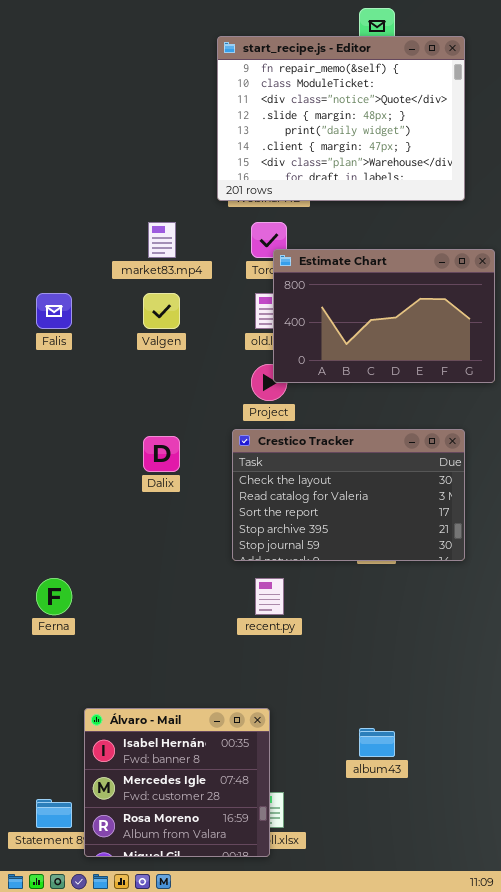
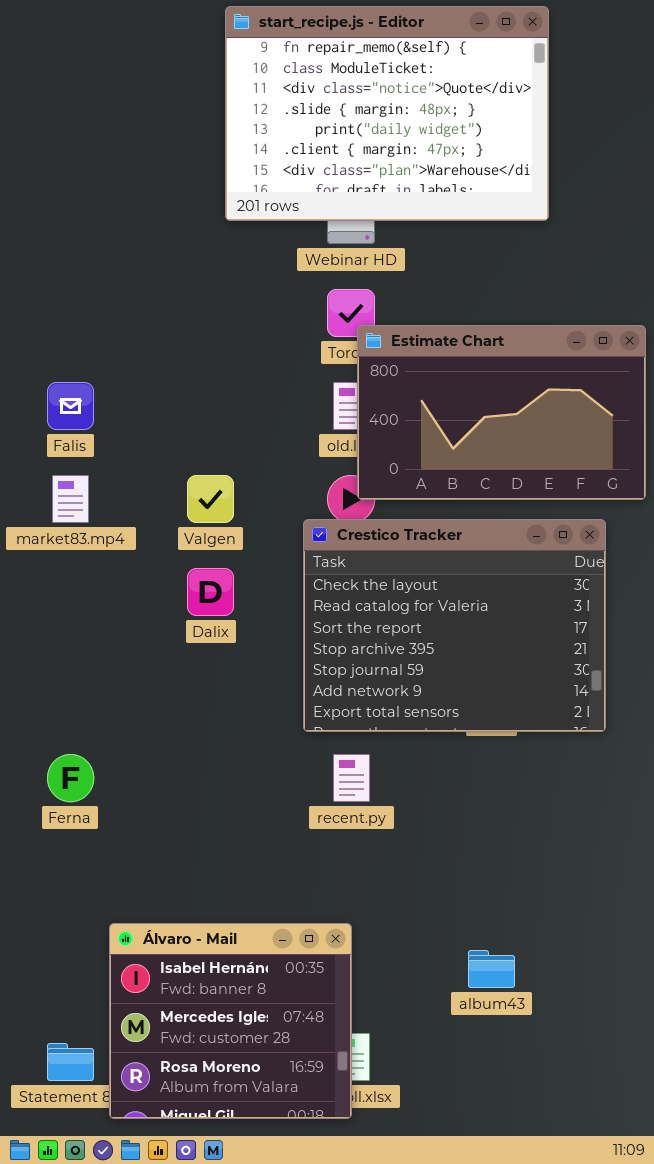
start_recipe.js - Editor: [217,36,465,201] -> [225,6,549,221], moved
market83.mp4: [148,222,176,258] -> [52,475,89,523], moved
Valgen: [143,293,180,329] -> [187,475,234,523], moved
Crestico Tracker: [232,429,465,561] -> [303,519,606,732], resized

